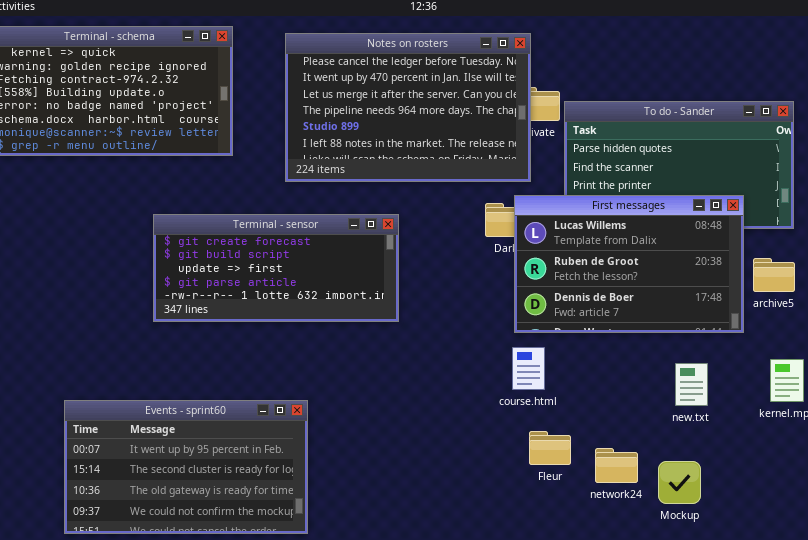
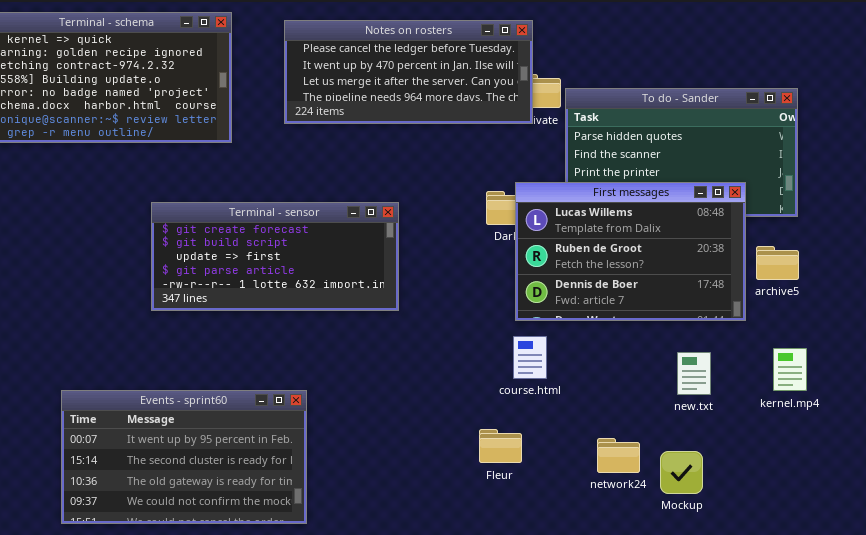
Notes on rosters: [285,33,531,182] -> [284,20,533,124], resized
Fleur: [529,431,571,465] -> [479,429,522,463], moved

